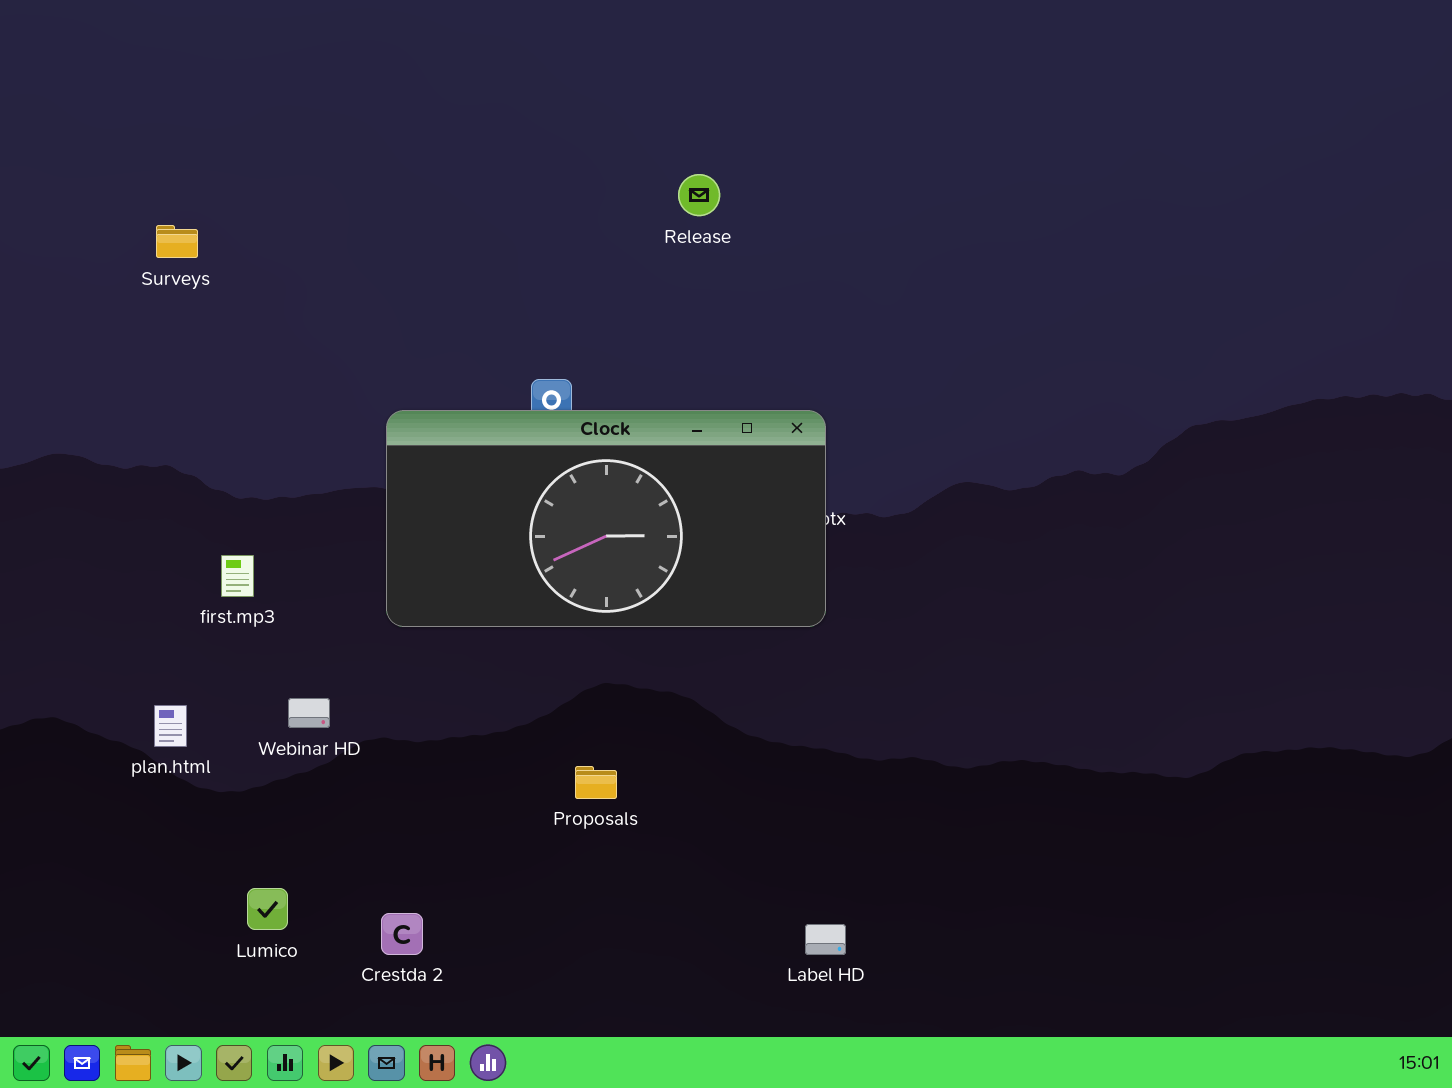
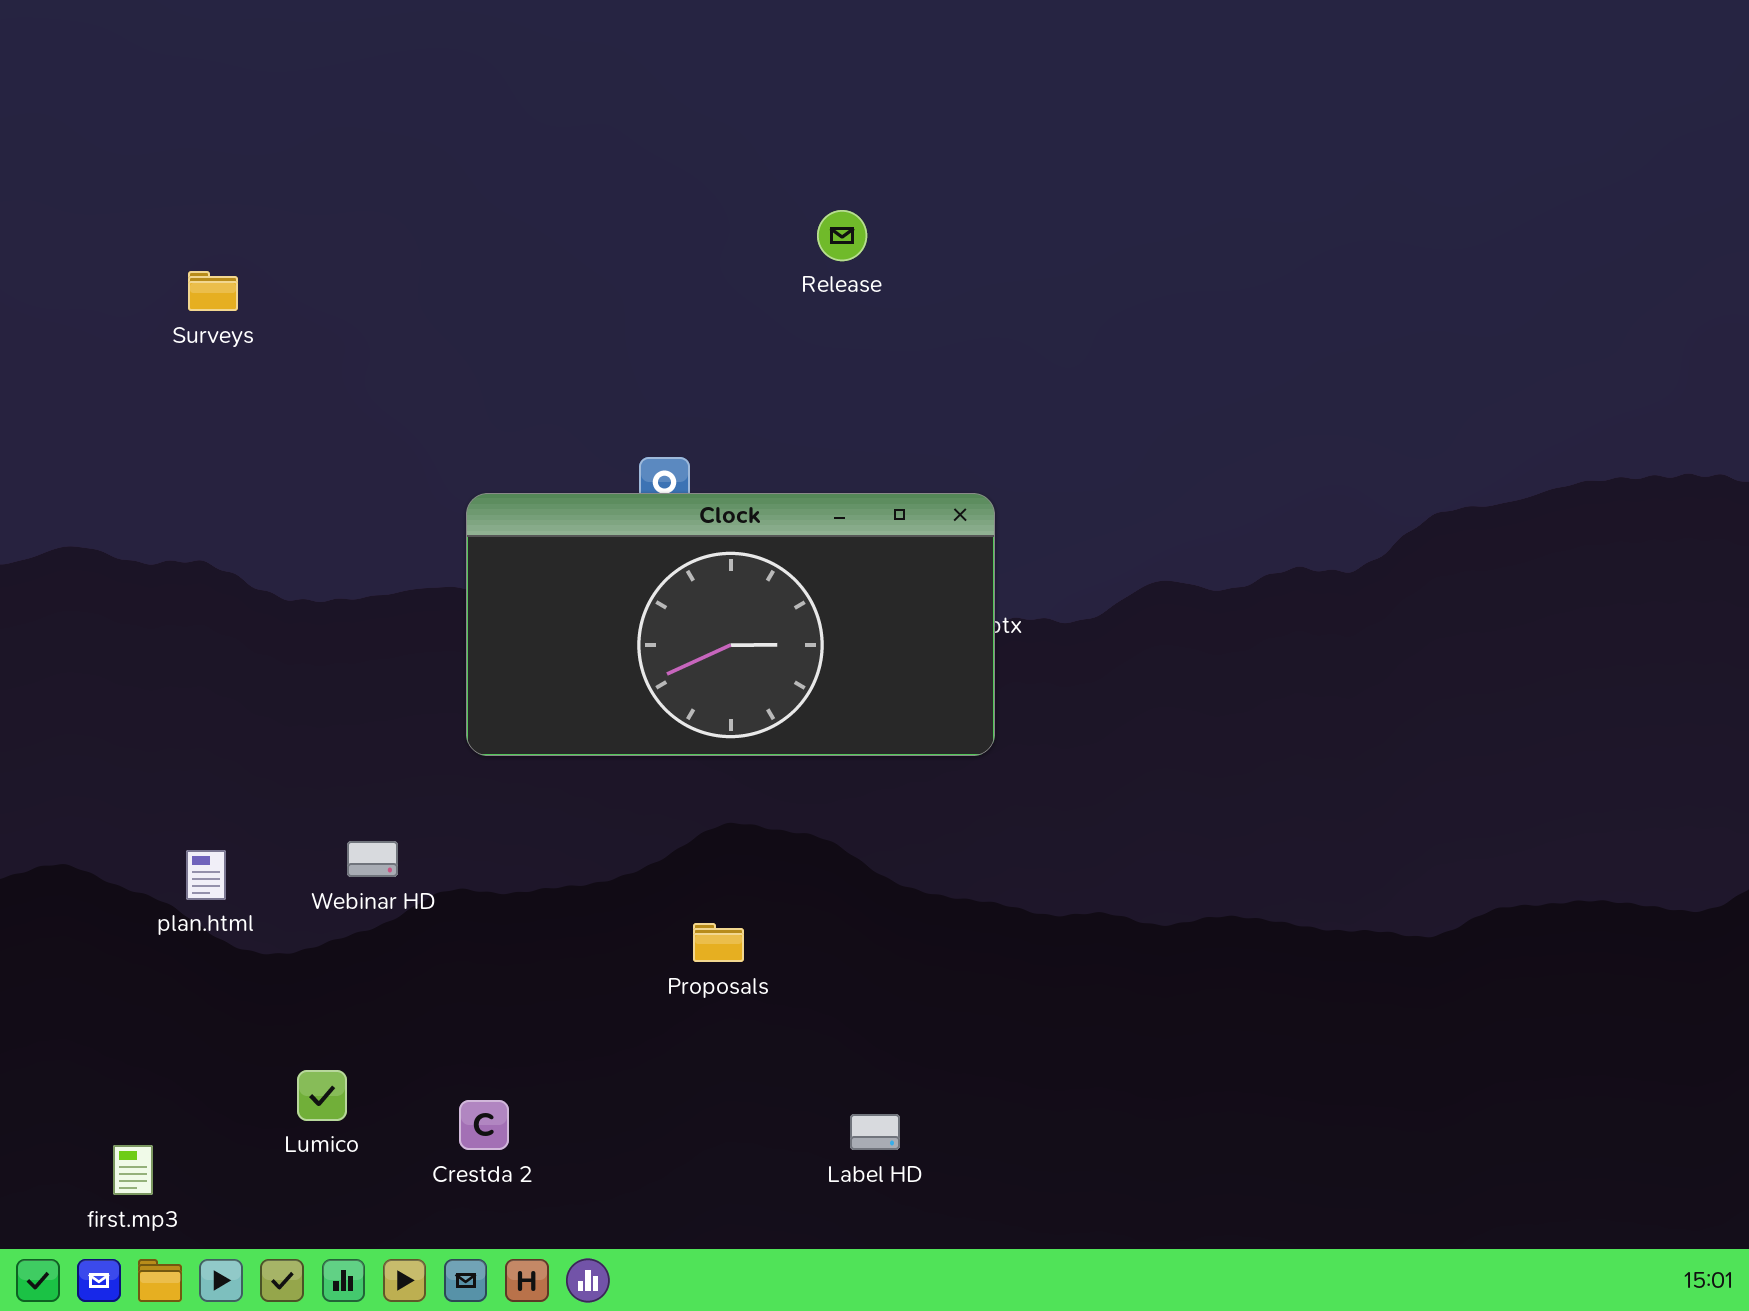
first.mp3: [221,555,254,597] -> [113,1145,153,1195], moved
Label HD: [805,924,846,955] -> [850,1114,900,1150], moved

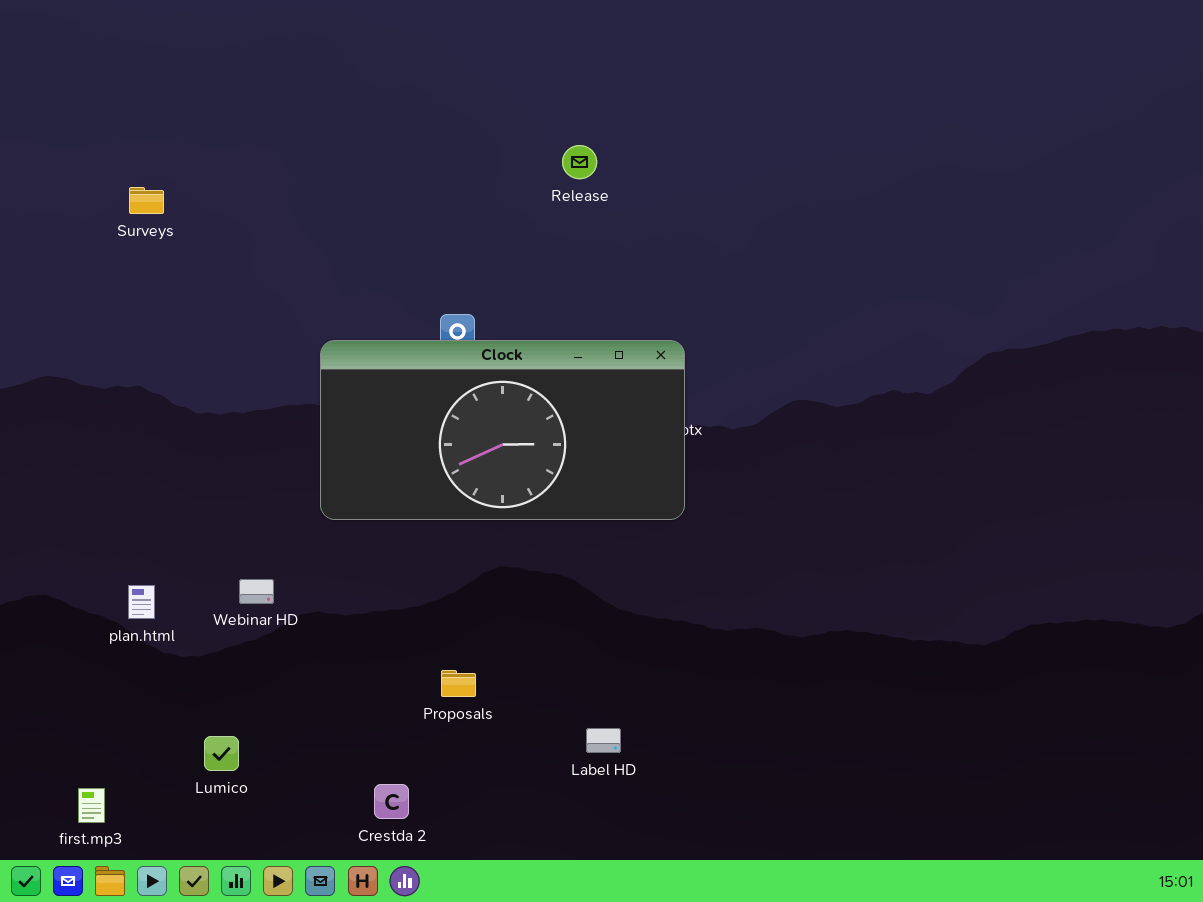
Proposals: [693,923,744,962] -> [441,670,476,697], moved
Crestda 2: [459,1100,509,1150] -> [374,784,409,819], moved
Label HD: [850,1114,900,1150] -> [586,728,621,753], moved

